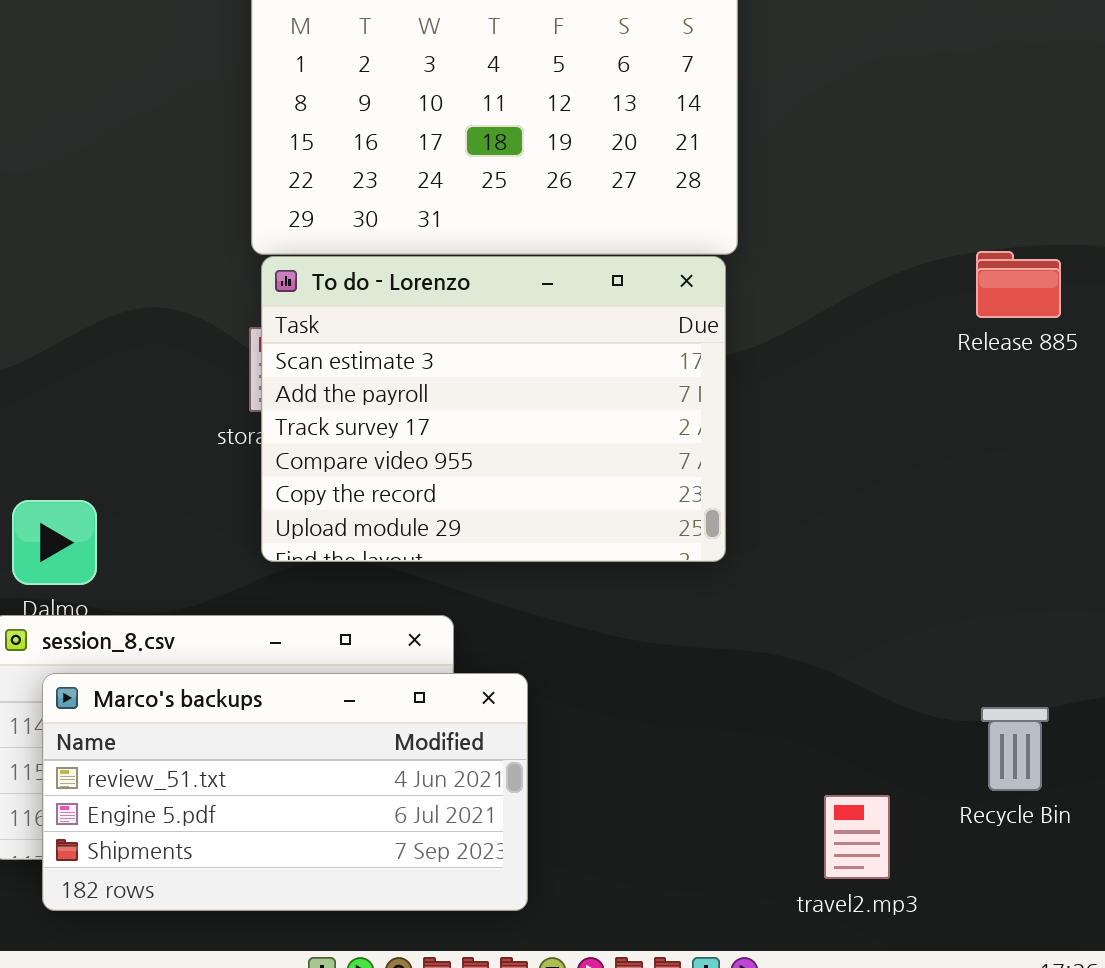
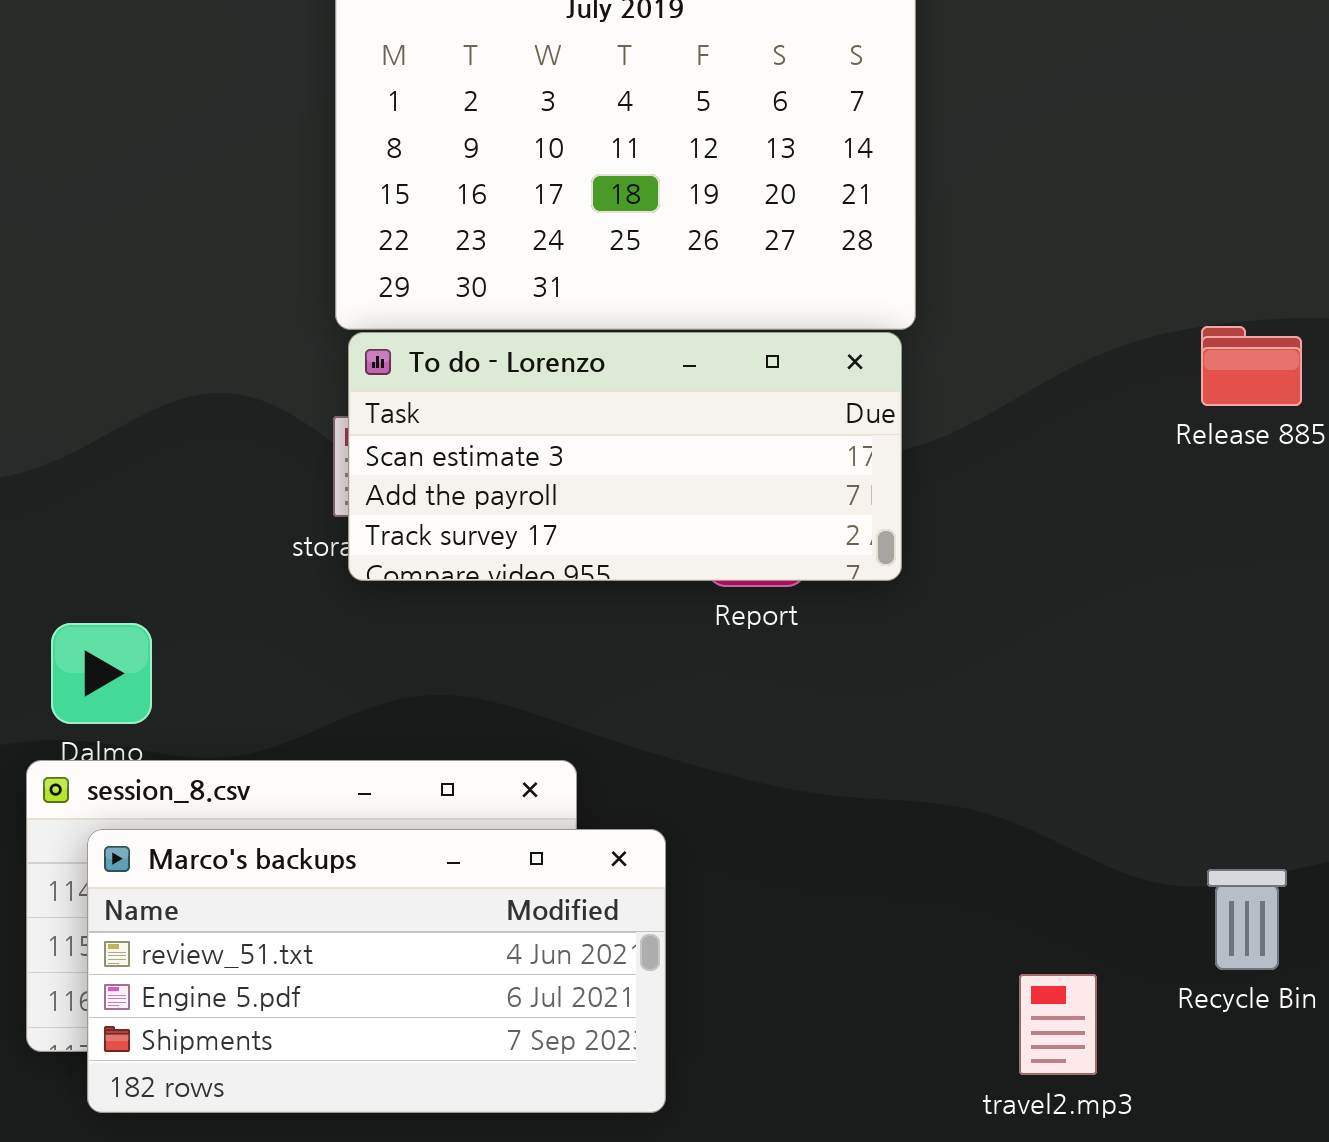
To do - Lorenzo: [261,256,726,562] -> [348,332,902,581], resized

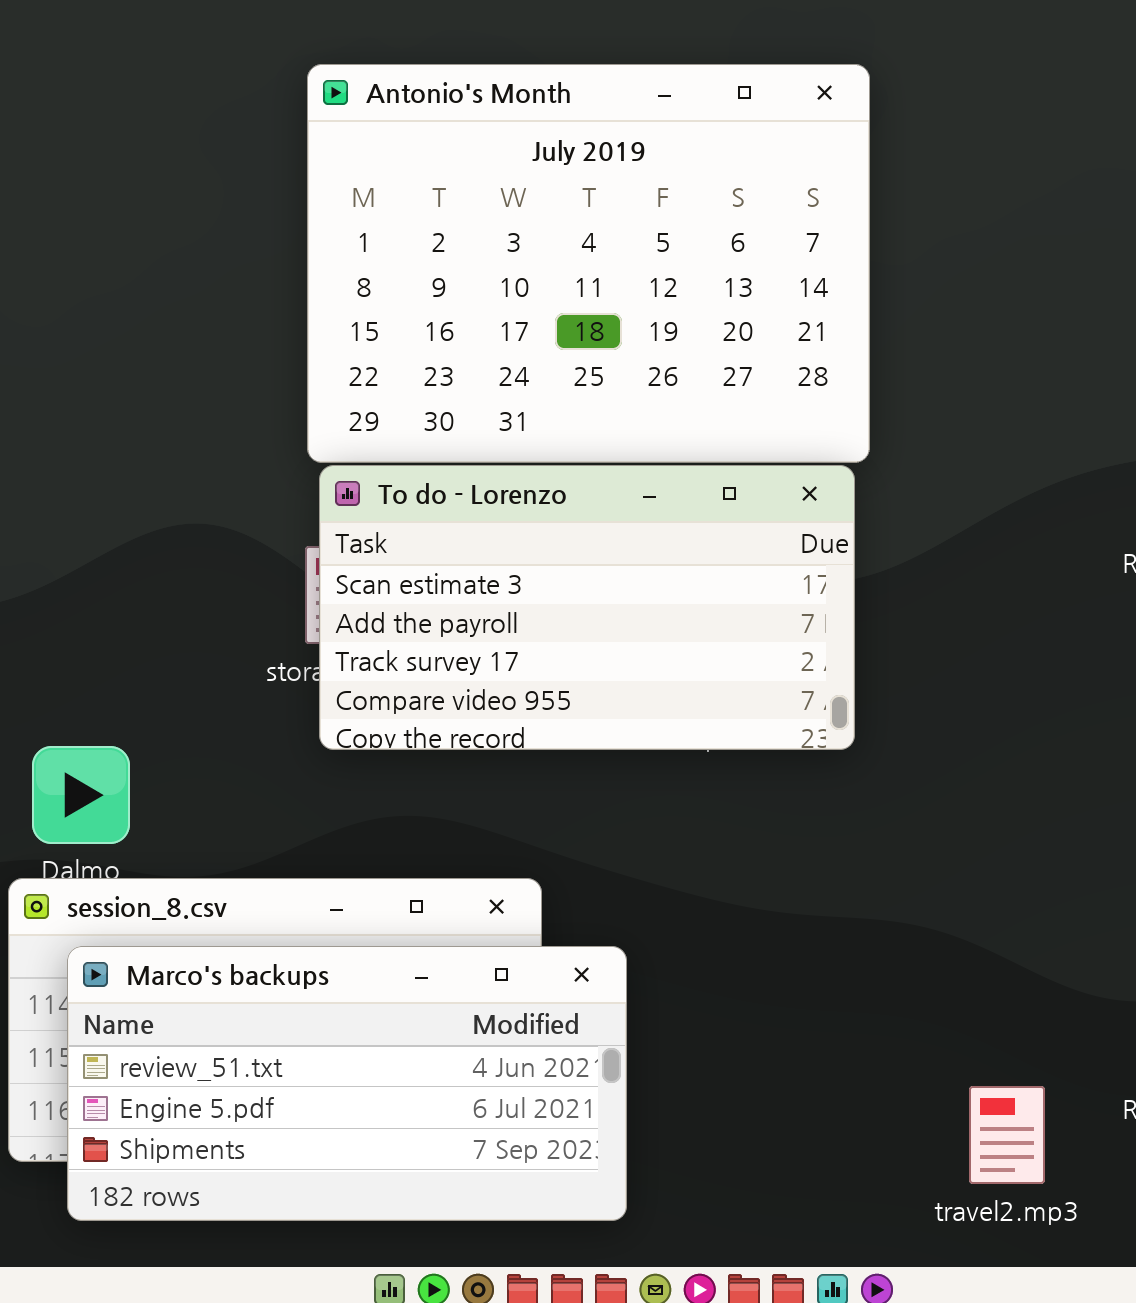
To do - Lorenzo: [348,332,902,581] -> [319,465,855,750], resized

